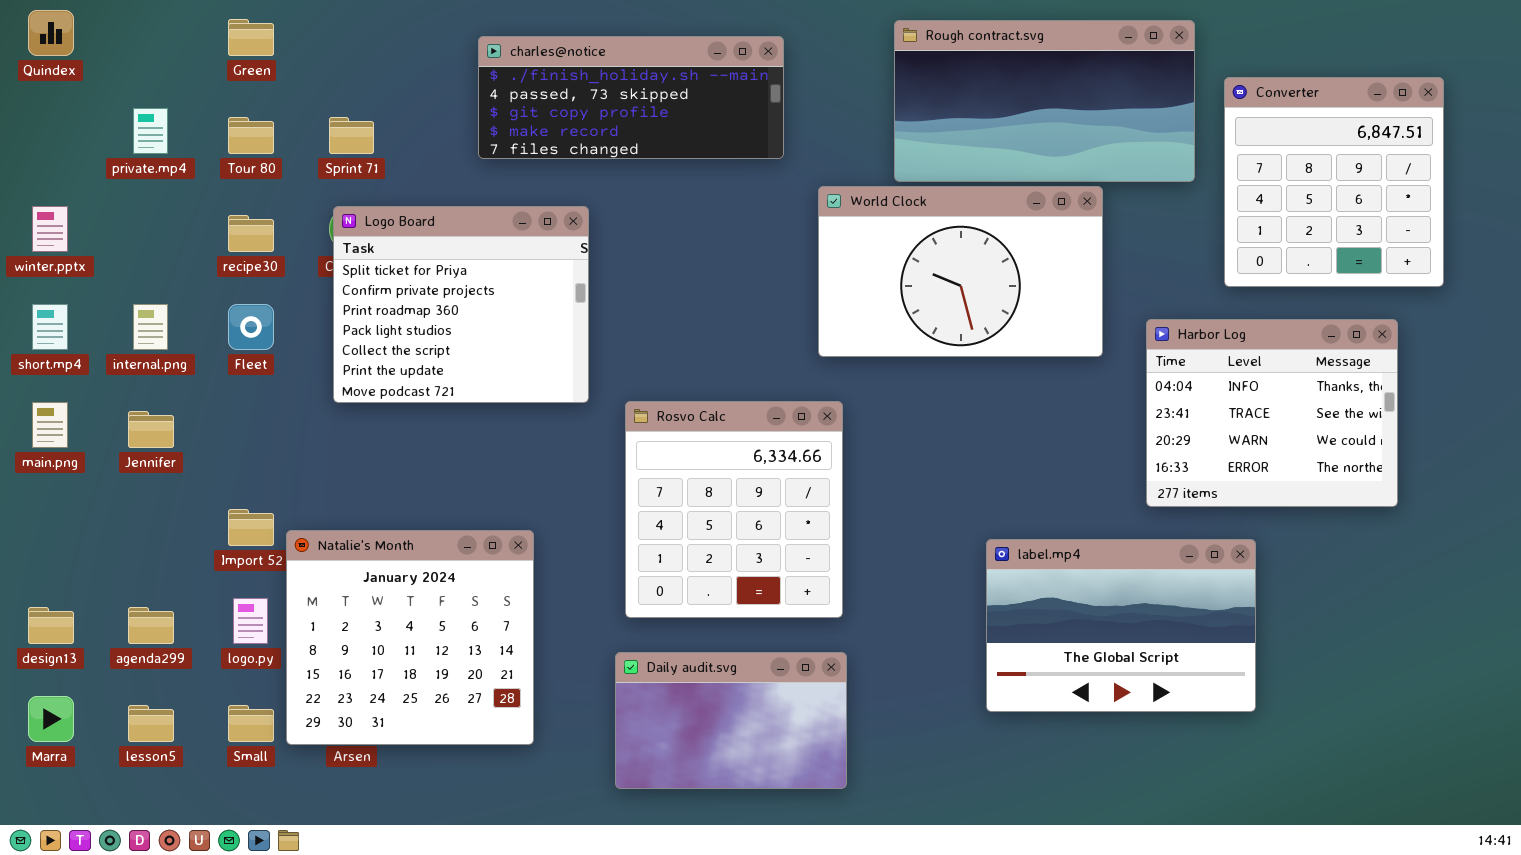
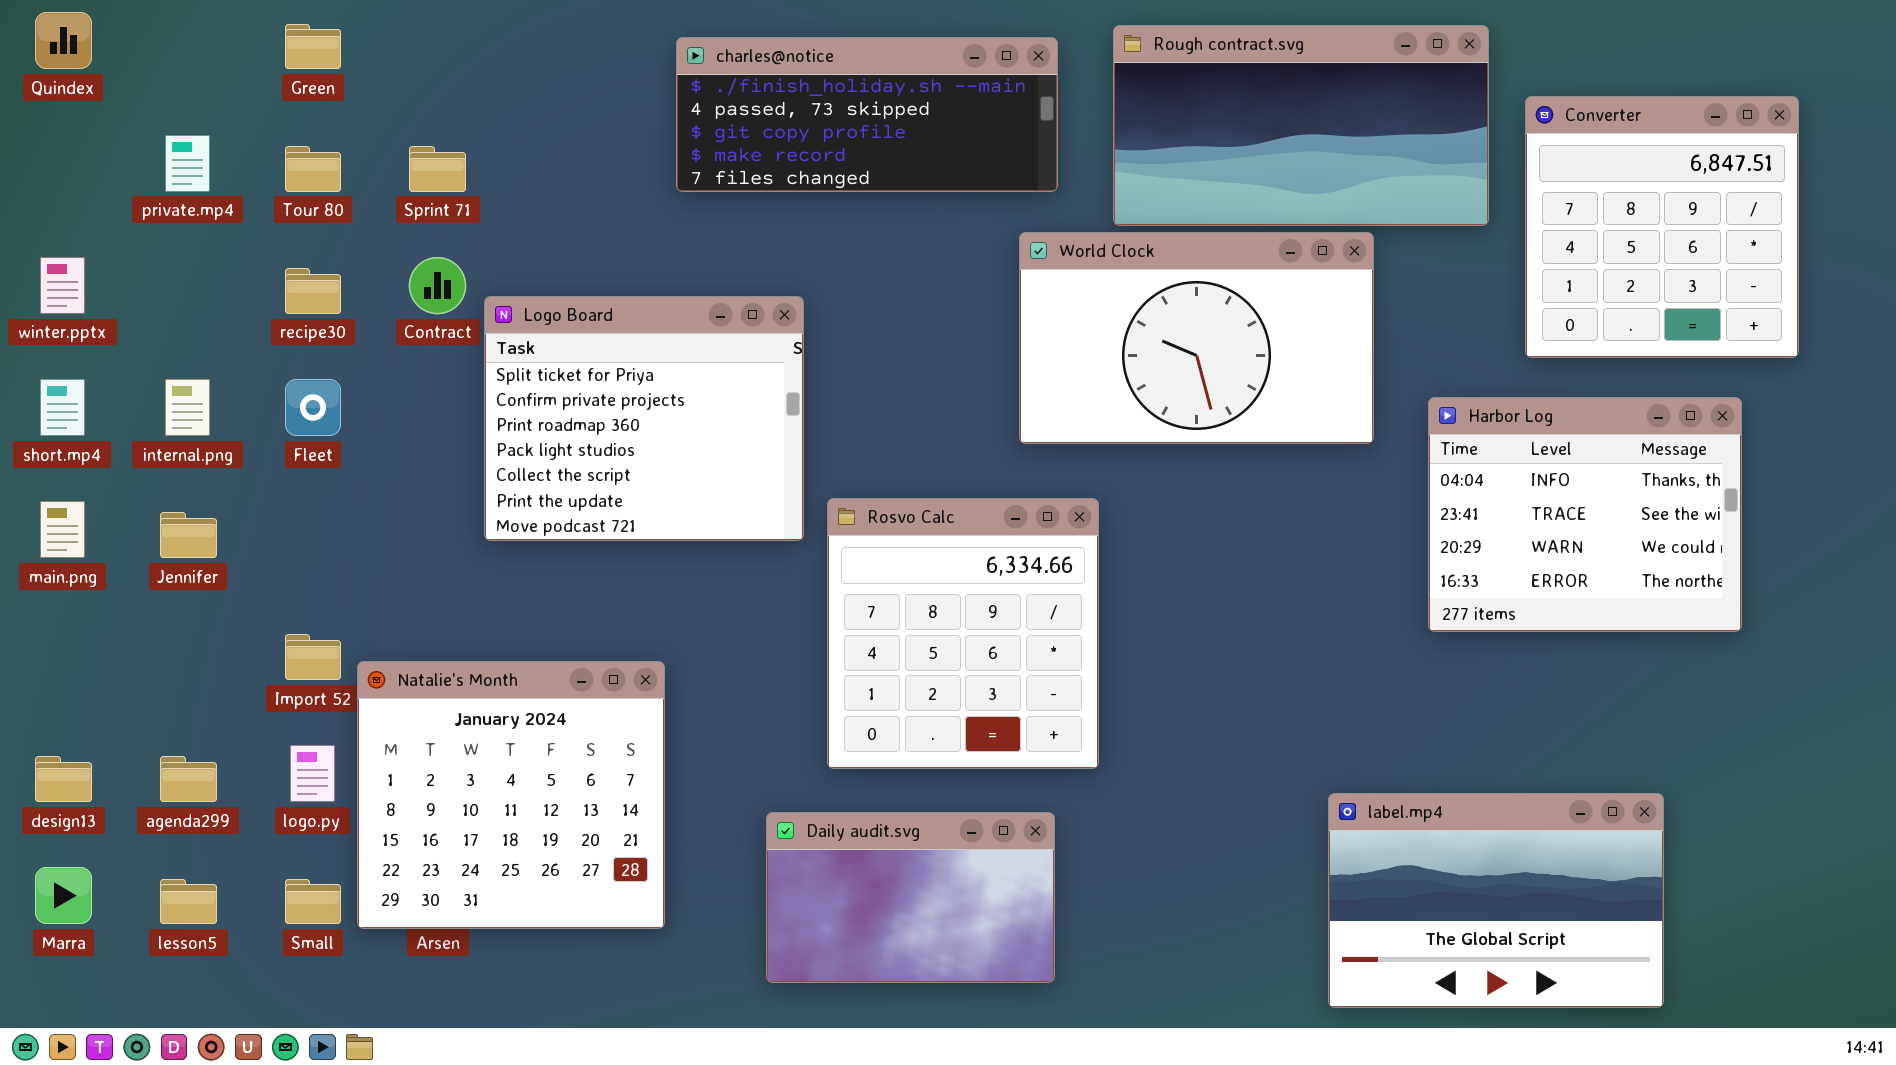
charles@notice: [478,36,784,159] -> [676,37,1058,192], moved
Logo Board: [333,206,589,403] -> [484,296,804,541], moved
Rosvo Calc: [625,401,843,618] -> [827,498,1099,769], moved
label.mp4: [986,539,1256,712] -> [1328,793,1664,1008], moved

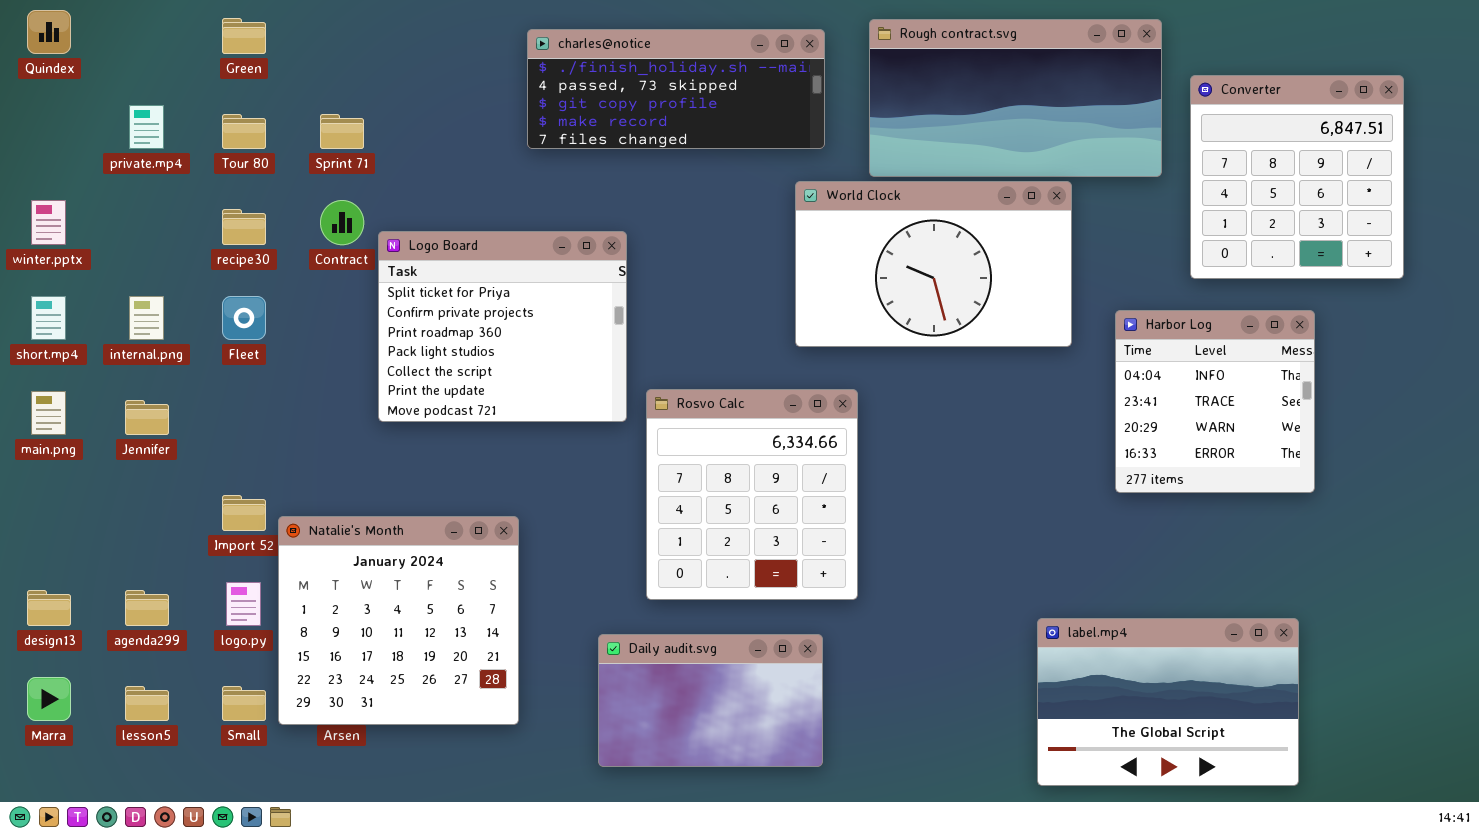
Harbor Log: [1428,397,1742,632] -> [1115,310,1315,493], resized

